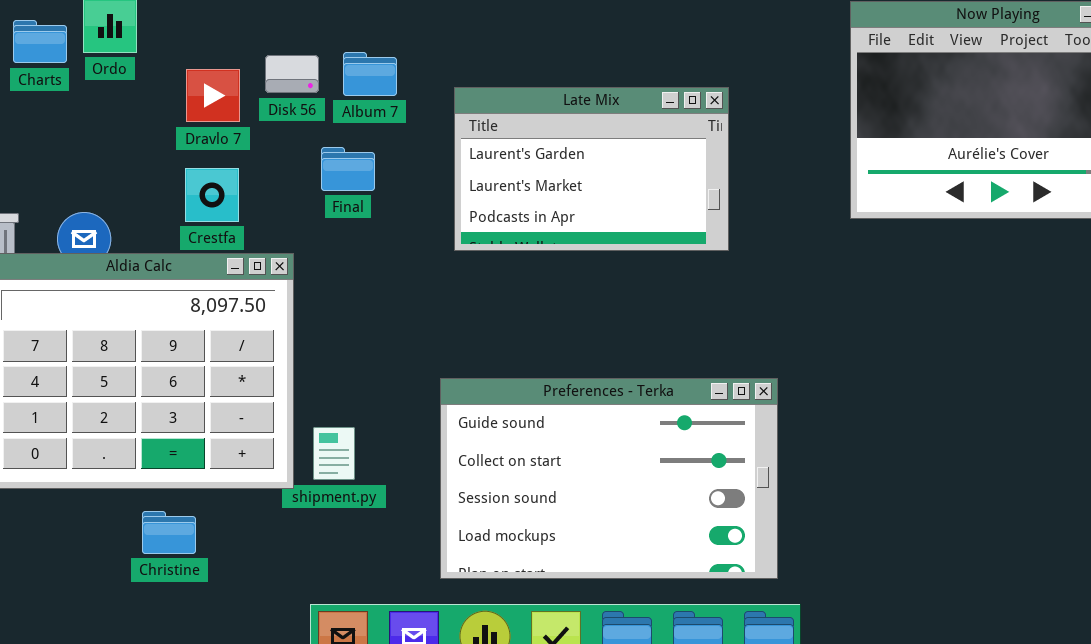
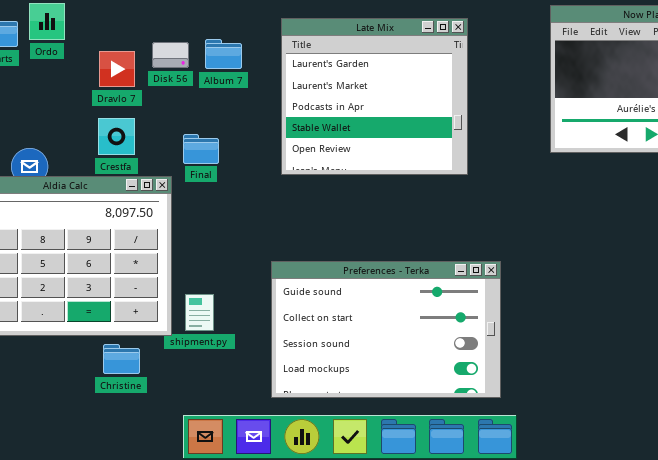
Late Mix: [454,87,729,251] -> [281,18,468,175], resized
Final: [321,147,375,191] -> [183,134,219,164], moved
Christine: [142,511,196,554] -> [103,344,140,374], moved

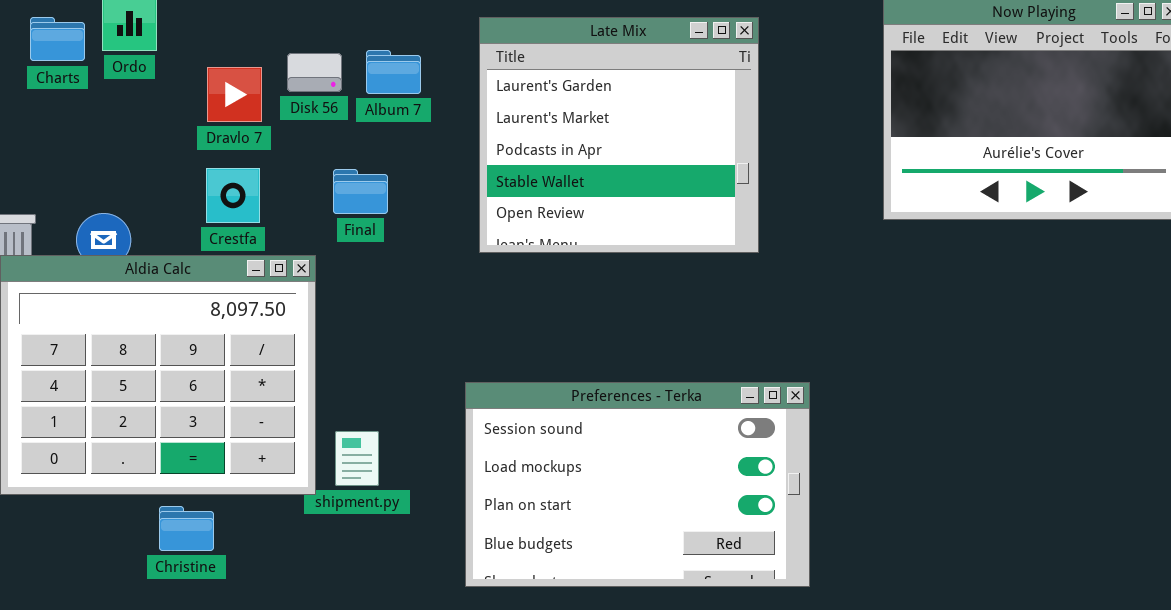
Final: [183,134,219,164] -> [333,169,388,214], moved
Preferences - Terka: [271,261,501,398] -> [465,382,810,587], scrolled down 2 rows
Christine: [103,344,140,374] -> [159,506,214,551], moved

